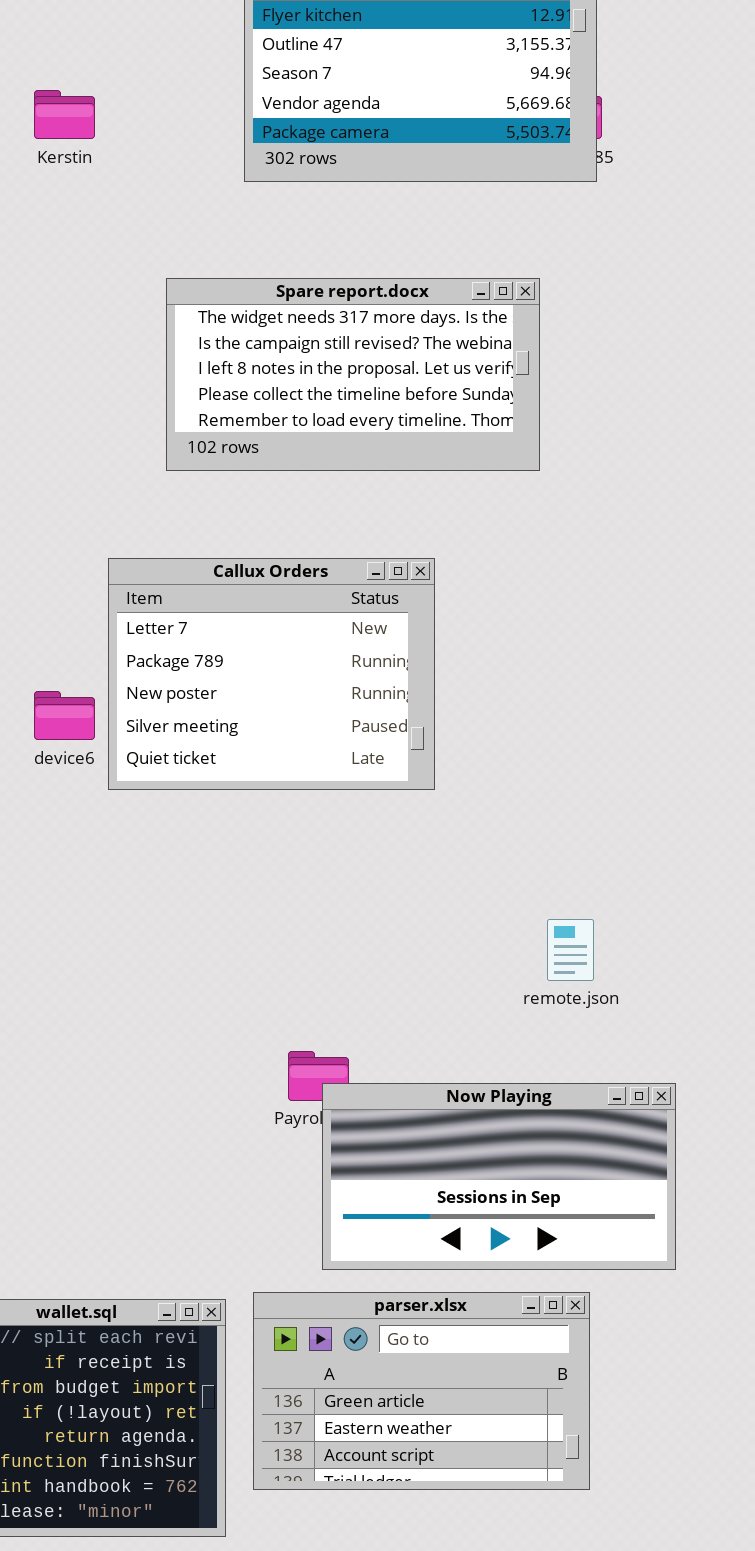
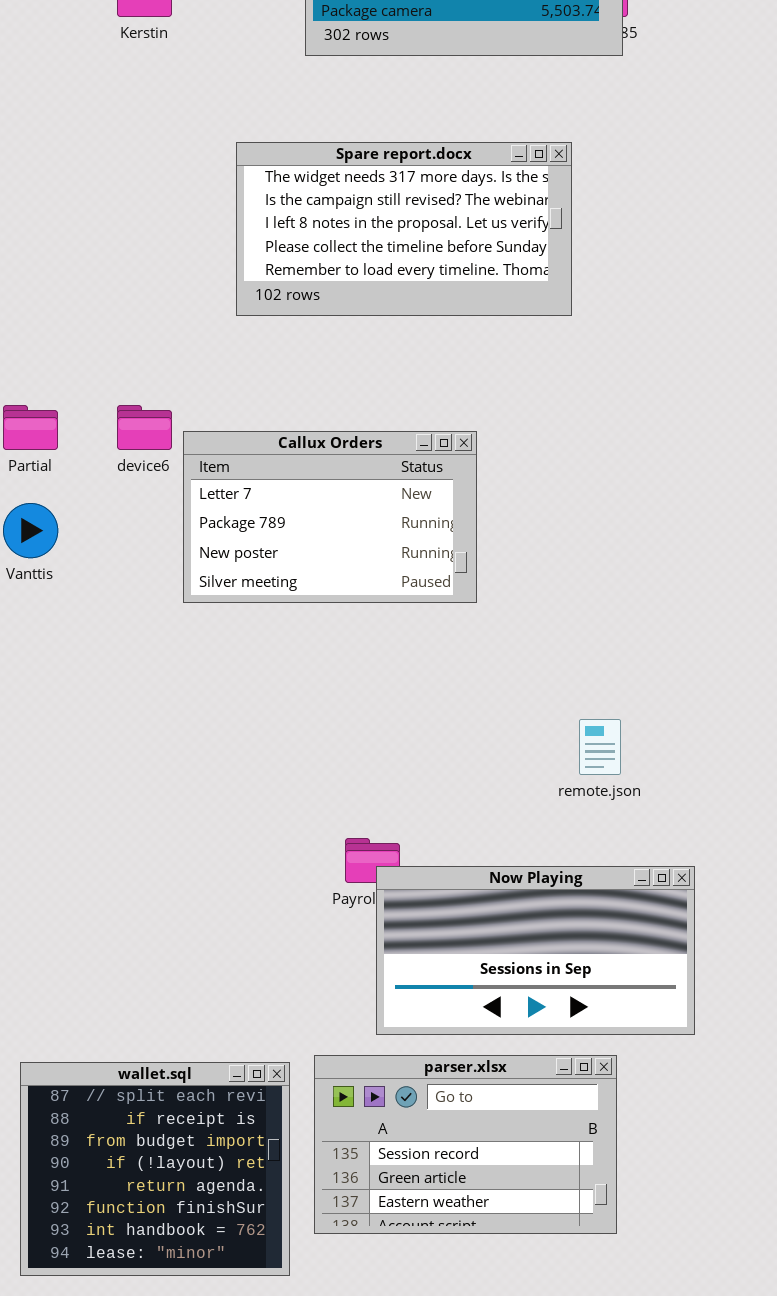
Callux Orders: [108,558,435,790] -> [183,431,477,603], resized
device6: [34,691,95,740] -> [117,405,172,450], moved
parser.xlsx: [253,1292,590,1490] -> [314,1055,617,1234], scrolled up 1 row

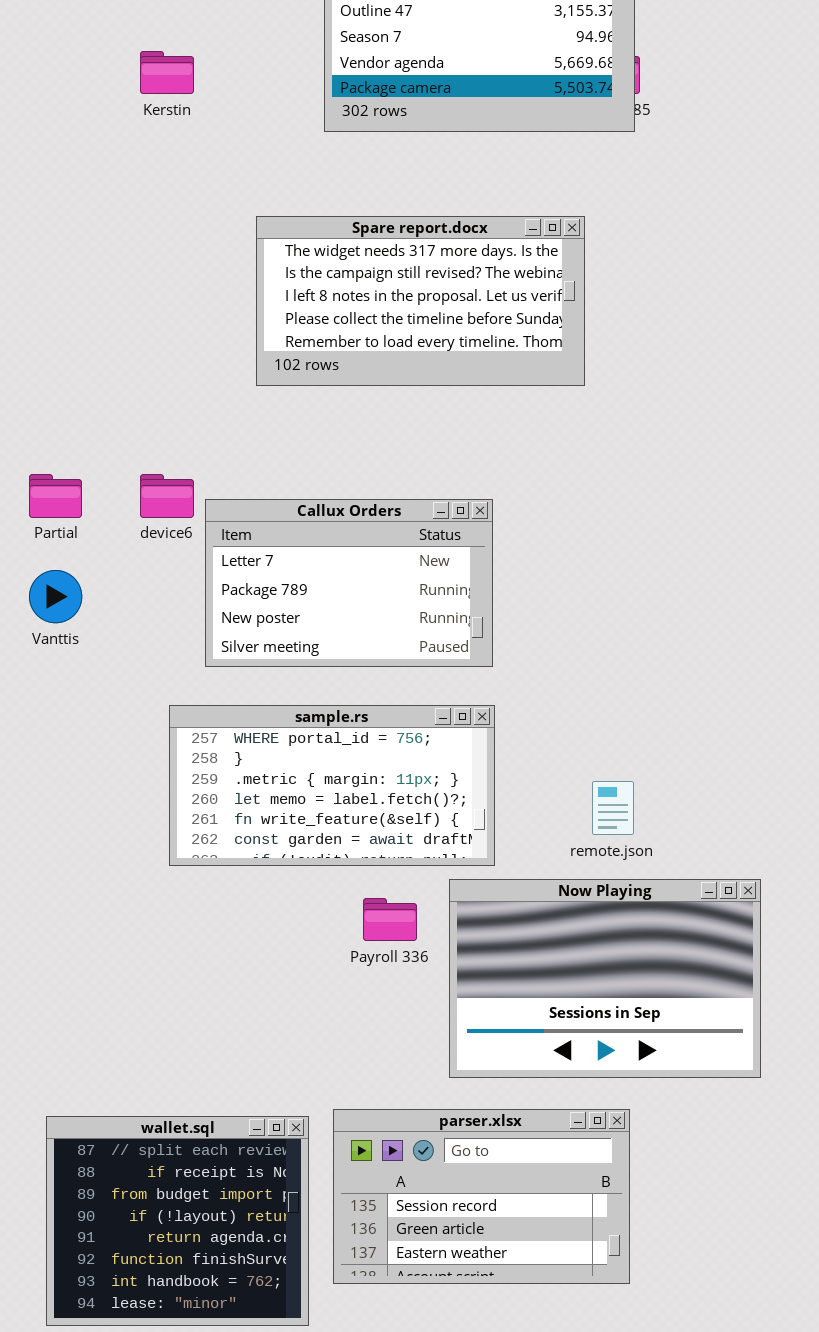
sample.rs: none -> [169,705,495,866], opened
Now Playing: [376,866,695,1035] -> [449,879,761,1078], moved, resized

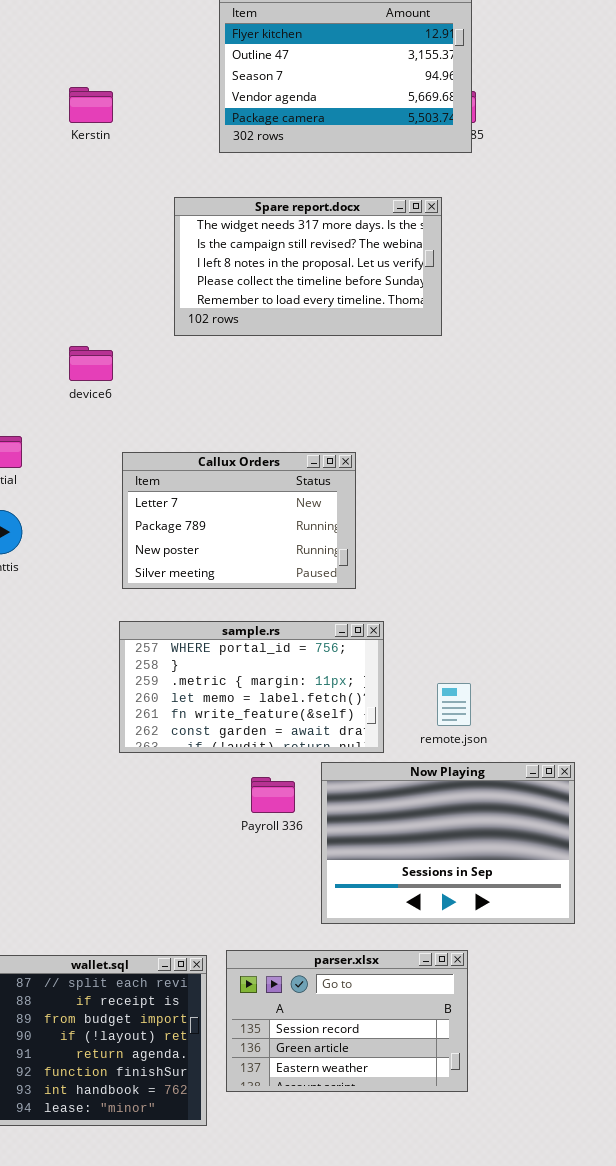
Spare report.docx: [256,216,585,386] -> [174,197,442,336], moved
device6: [140,474,194,518] -> [69,346,113,381], moved
sample.rs: [169,705,495,866] -> [119,621,384,753], moved

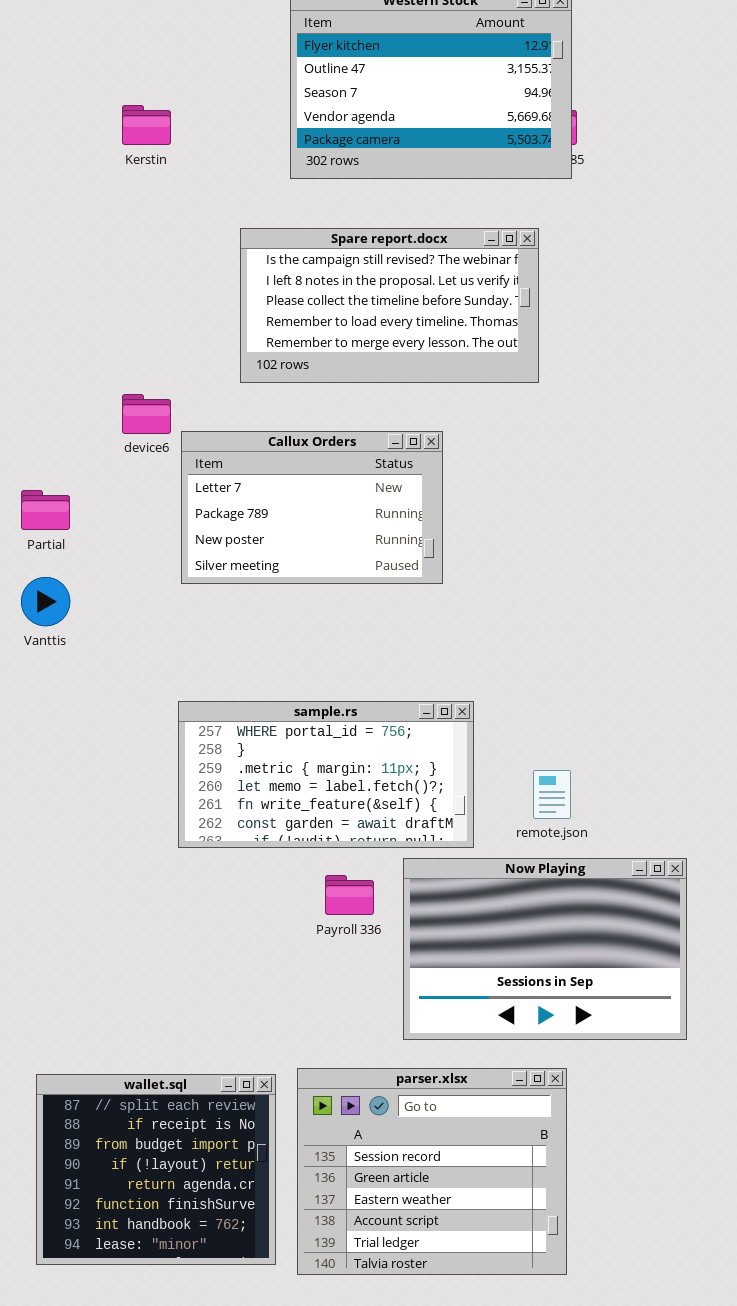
Spare report.docx: [174,197,442,336] -> [240,228,539,383], scrolled down 1 row
Callux Orders: [122,452,356,589] -> [181,431,443,584], moved
parser.xlsx: [226,950,468,1092] -> [297,1068,567,1275], resized

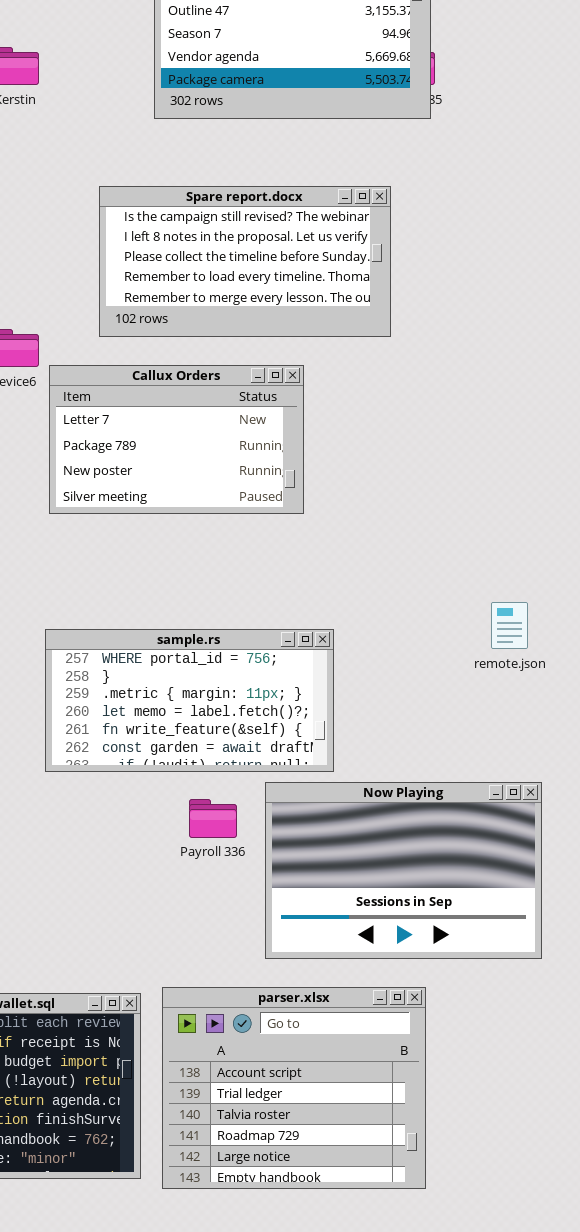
Spare report.docx: [240,228,539,383] -> [99,186,391,337], moved
remote.json: [533,770,571,819] -> [491,602,528,649], moved
parser.xlsx: [297,1068,567,1275] -> [162,987,426,1189], scrolled down 3 rows

